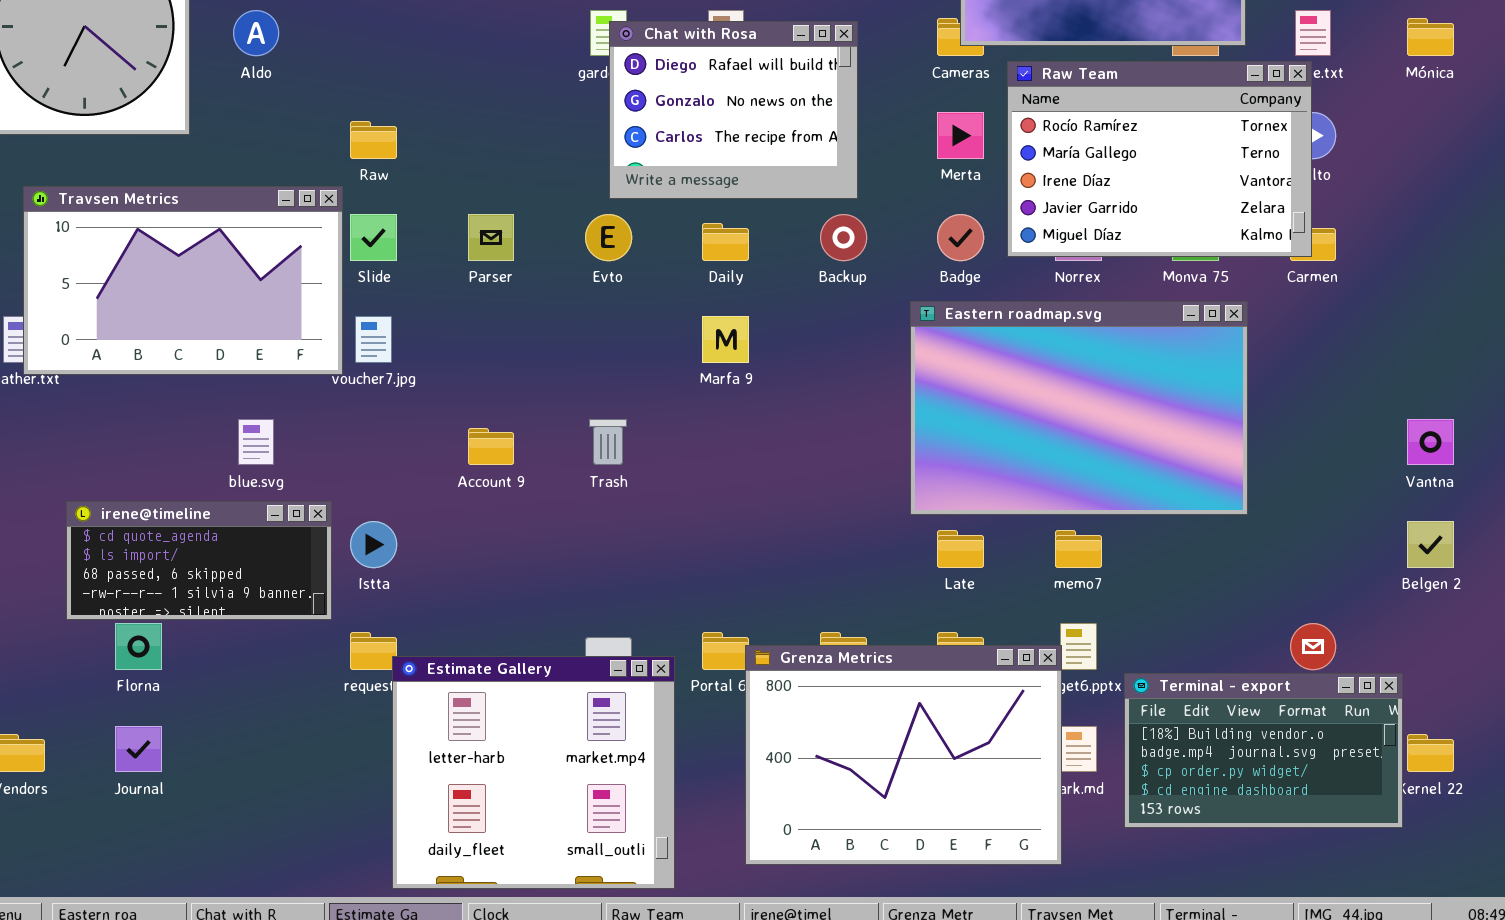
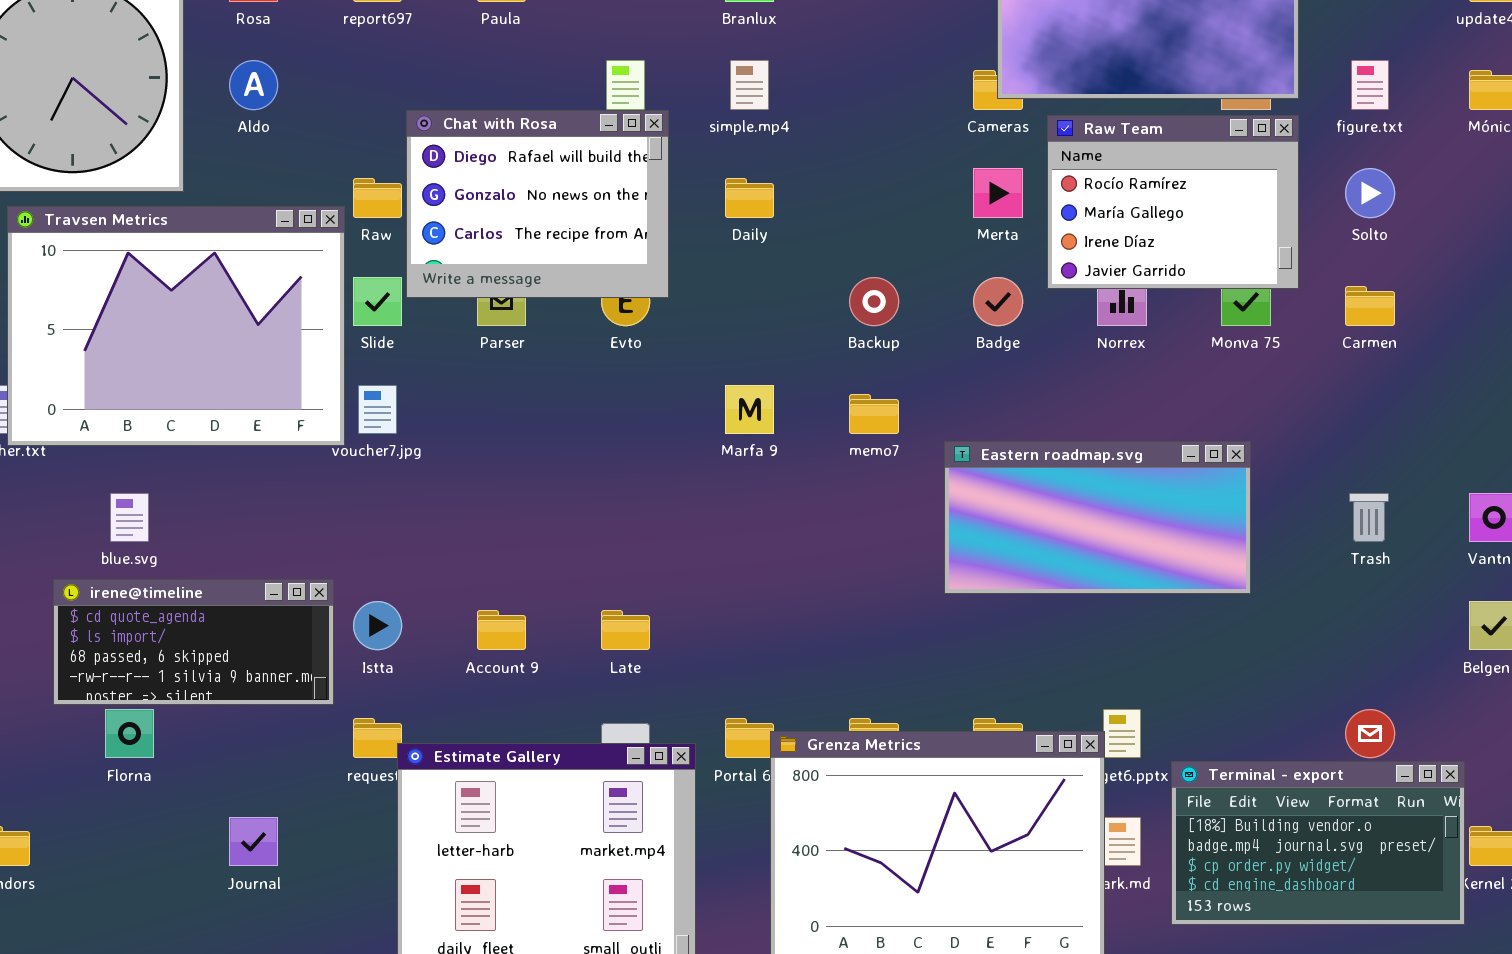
Chat with Rosa: [609,21,858,199] -> [406,110,669,298], moved
Raw Team: [1007,61,1312,257] -> [1047,115,1299,289], resized
Travsen Metrics: [23,186,343,375] -> [7,206,345,446], resized
Daily: [702,223,749,261] -> [725,178,774,218], moved
Eastern roadmap.svg: [910,301,1248,515] -> [944,441,1251,594], resized
blue.svg: [238,419,274,465] -> [110,493,149,542], moved
Trash: [589,419,627,465] -> [1349,493,1389,542], moved
Account 9: [468,428,514,465] -> [477,610,526,650], moved
Late: [937,530,984,568] -> [601,610,650,650], moved
memo7: [1055,530,1102,568] -> [849,394,899,434], moved
Journal: [115,726,162,772] -> [229,817,278,866], moved

